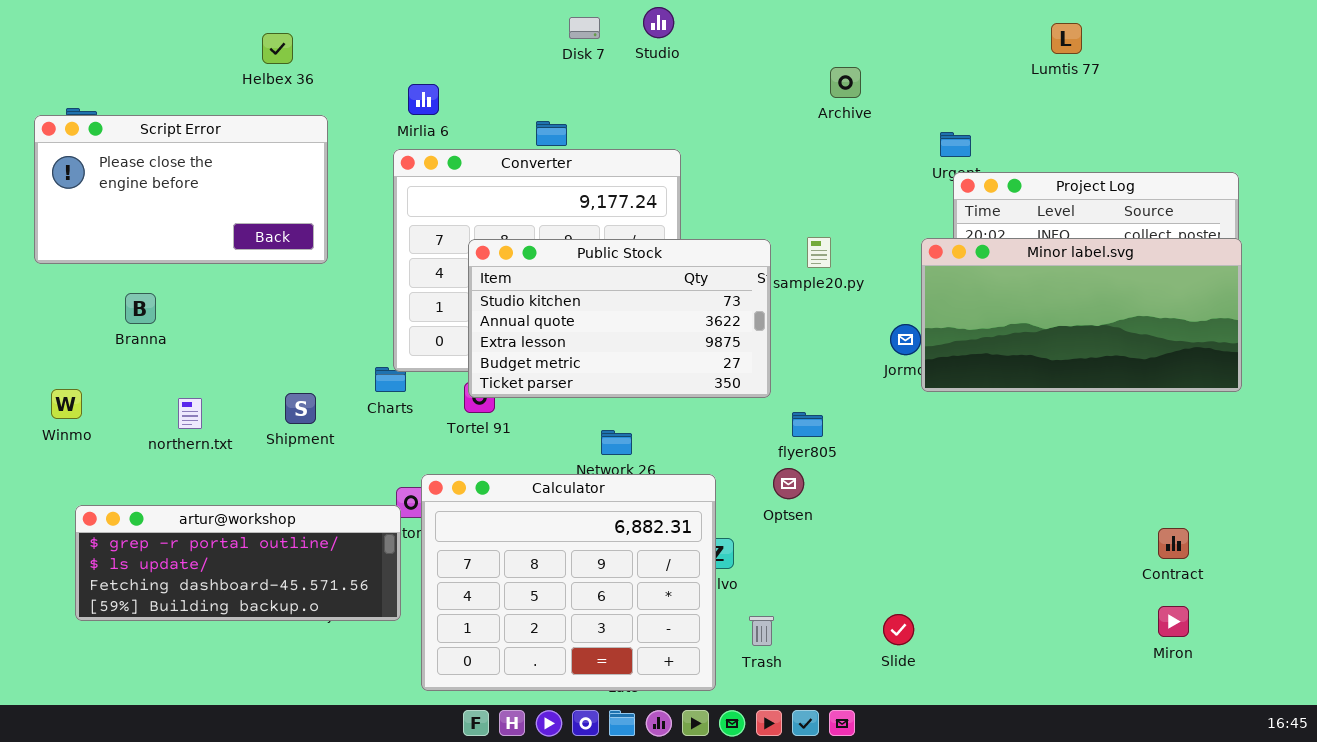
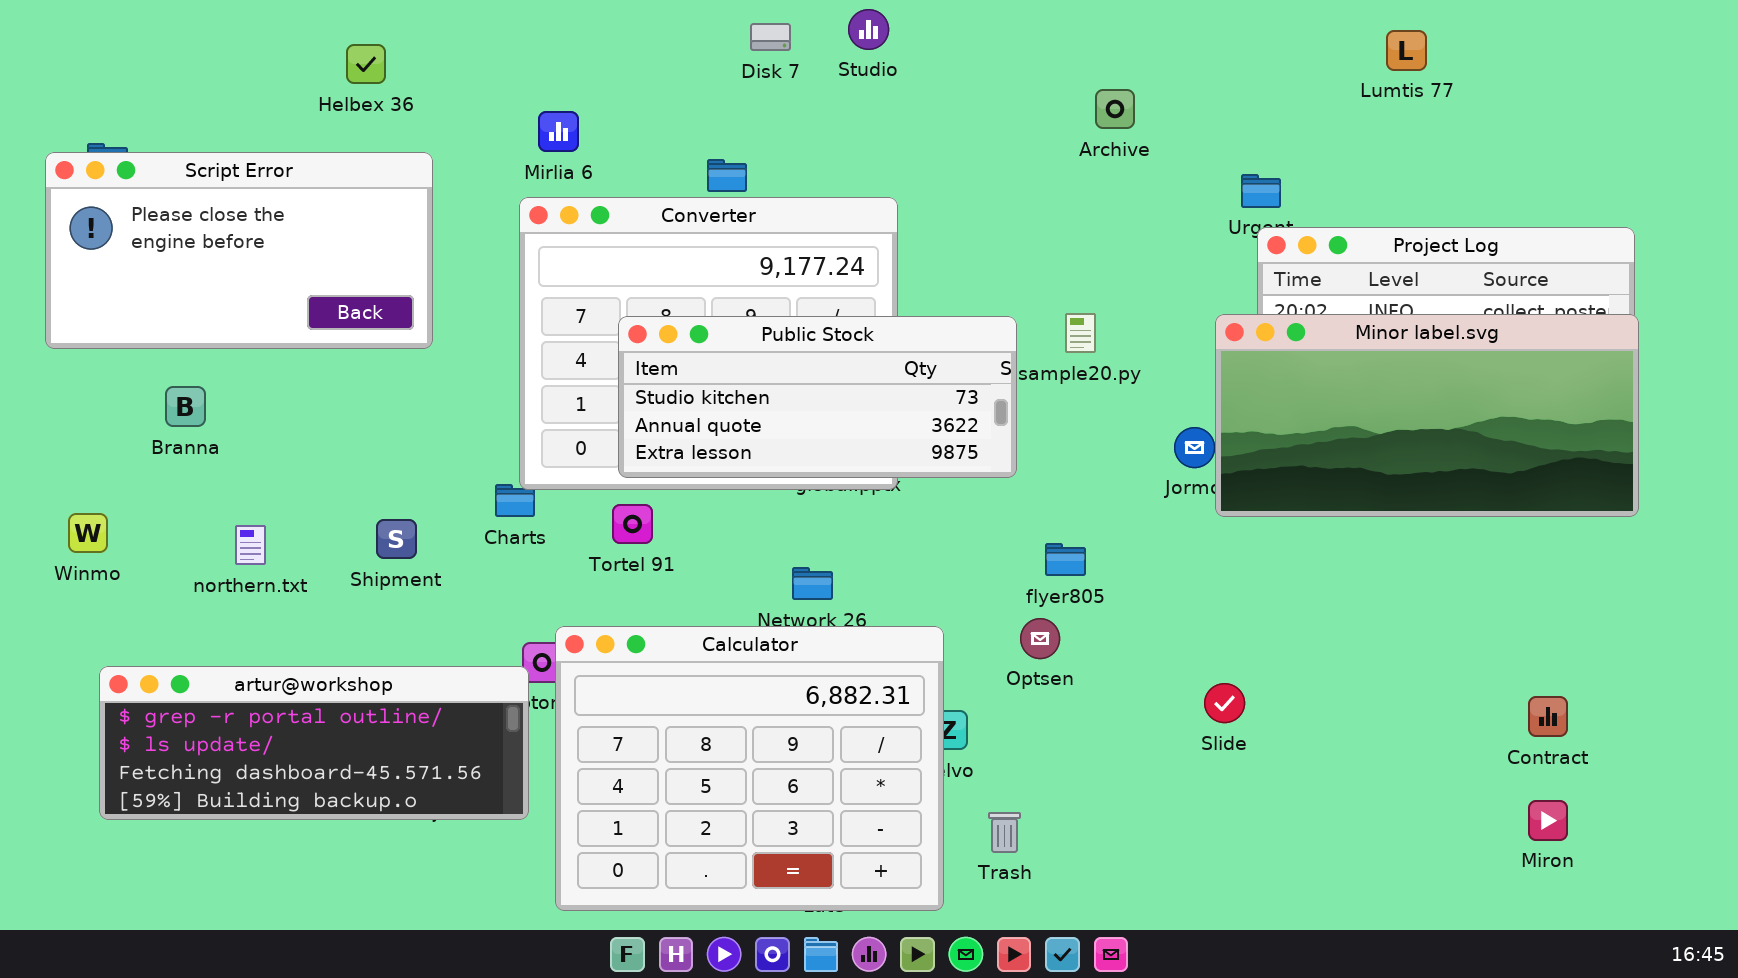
Public Stock: [468,239,771,398] -> [618,316,1017,478], resized
Slide: [883,614,914,645] -> [1204,683,1245,723], moved

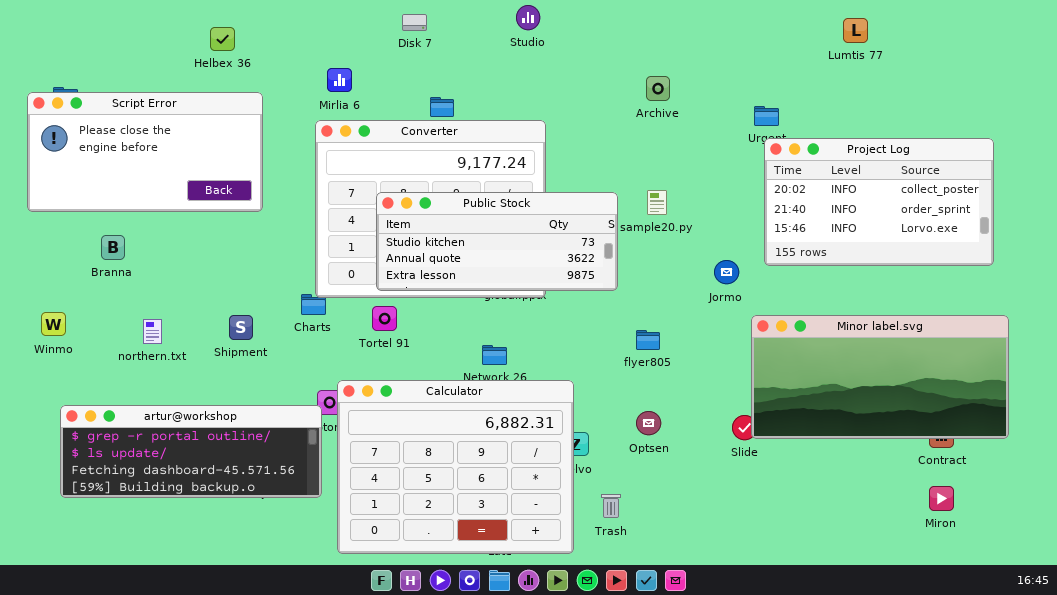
Disk 7: [750,23,791,51] -> [402,14,427,31], moved
Archive: [1095,89,1135,129] -> [646,76,670,101], moved
Minor label.svg: [1215,314,1639,517] -> [751,315,1009,439], moved
Optsen: [1020,618,1060,659] -> [636,411,661,435], moved

